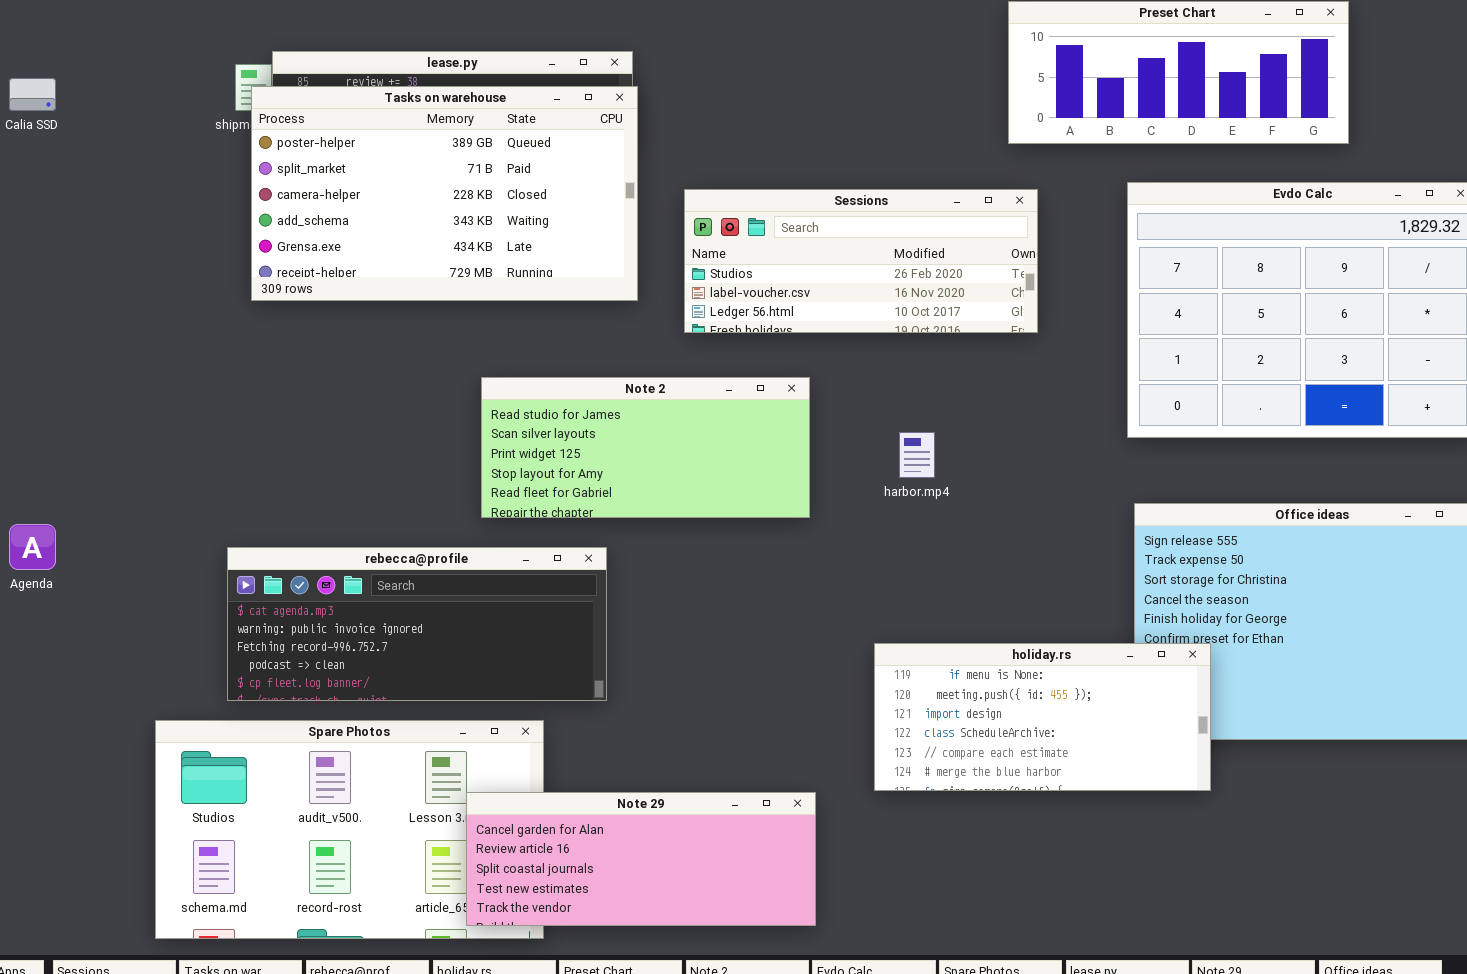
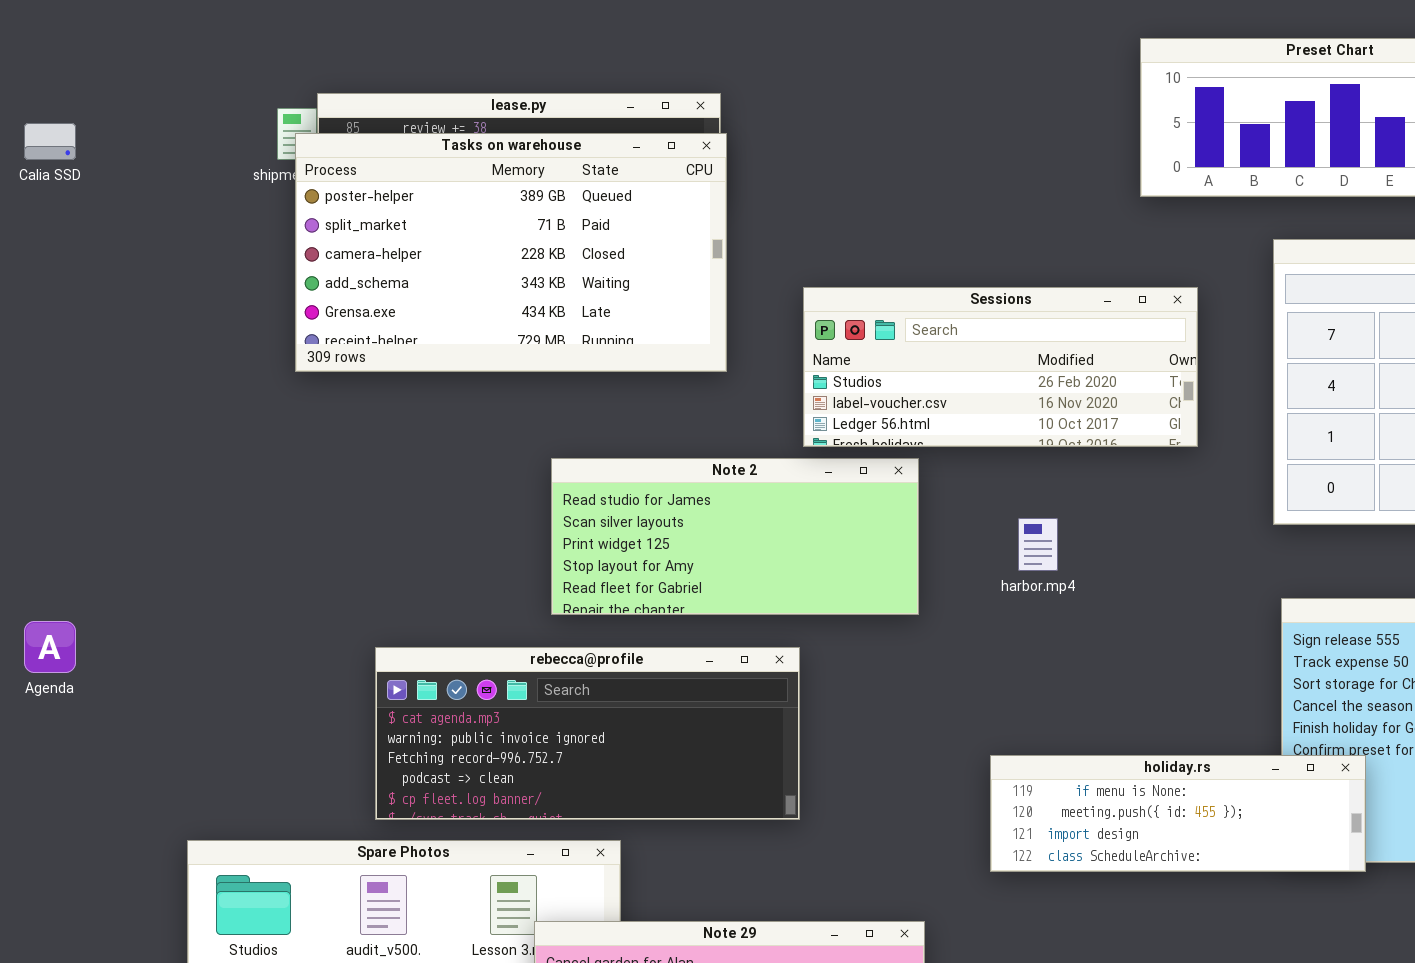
Sessions: [684,189,1038,333] -> [803,287,1198,447], moved
rebecca@profile: [227,547,607,701] -> [375,647,800,820], moved
holiday.rs: [874,643,1211,791] -> [990,755,1366,872], resized

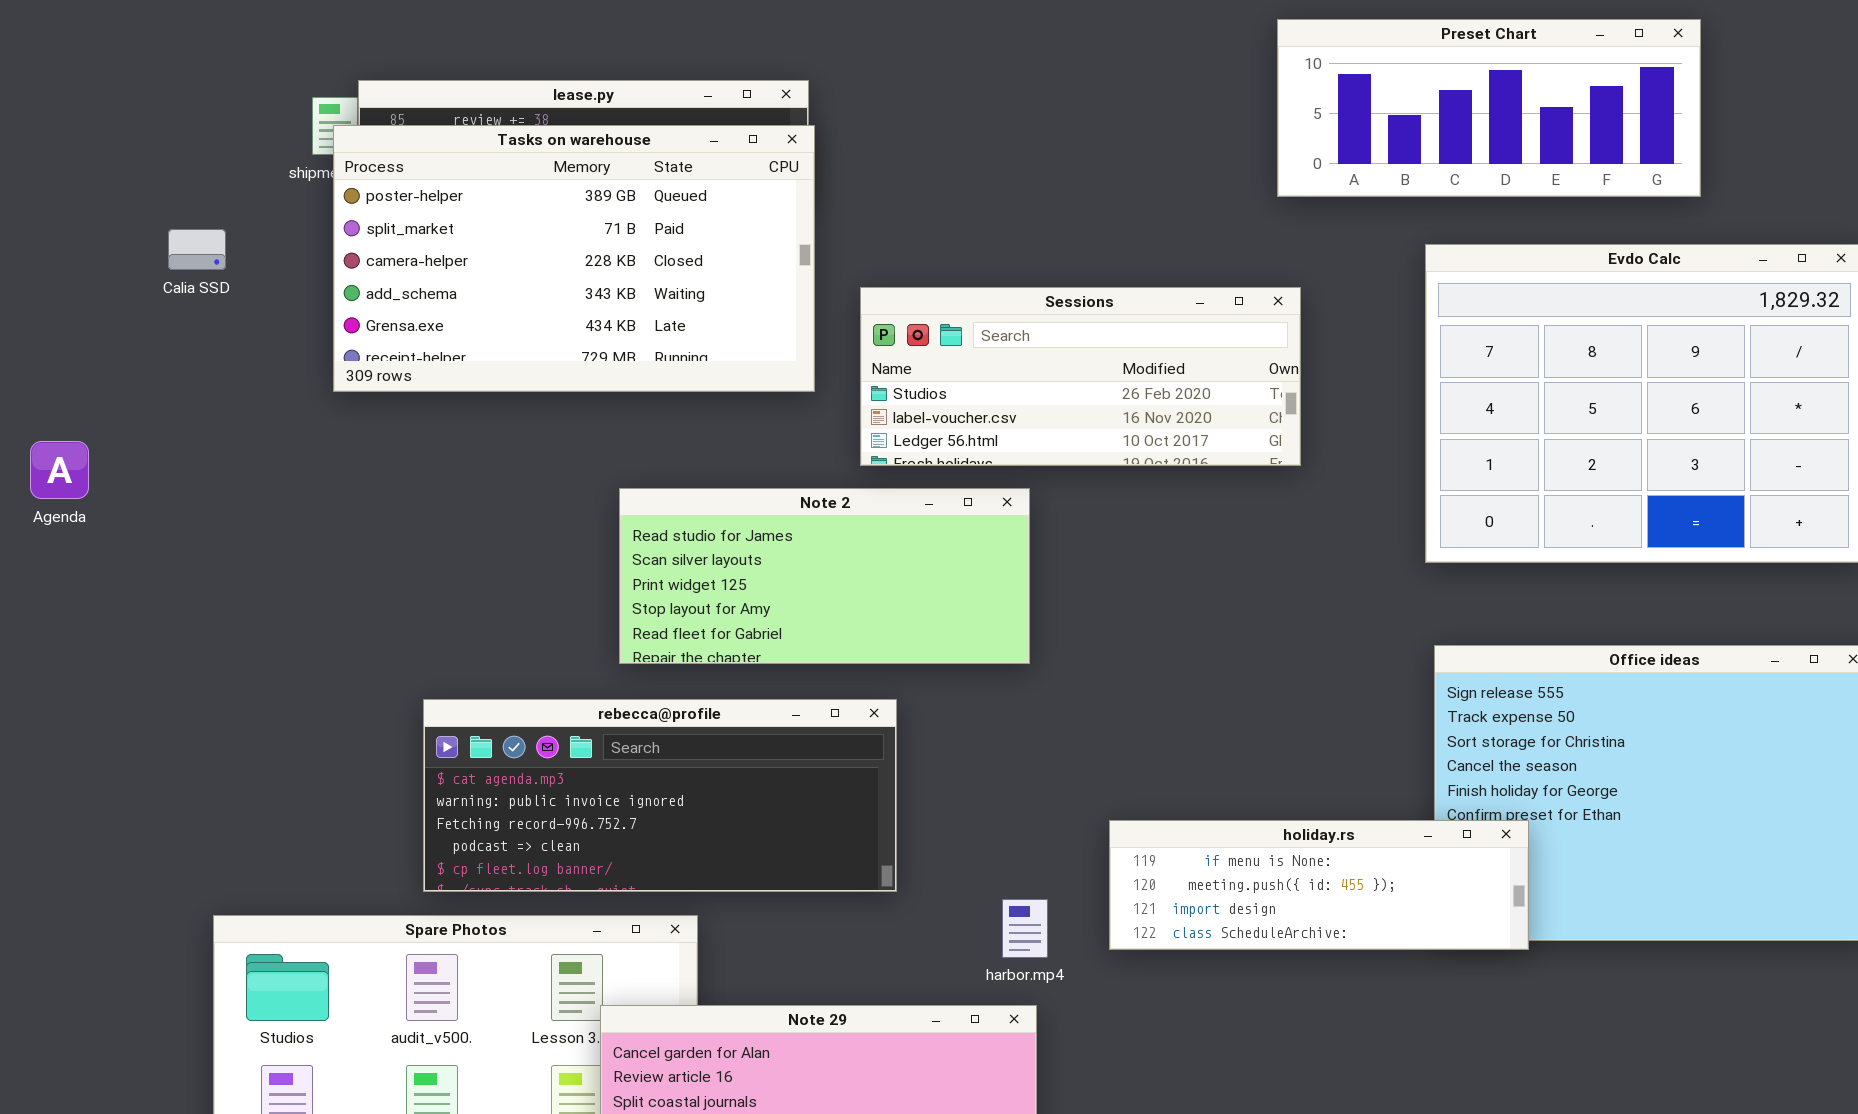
Calia SSD: [24,123,76,160] -> [168,229,226,270], moved
Sessions: [803,287,1198,447] -> [860,287,1301,466], moved
harbor.mp4: [1018,518,1058,571] -> [1002,899,1048,958], moved
Agenda: [24,621,76,673] -> [30,441,89,499], moved

